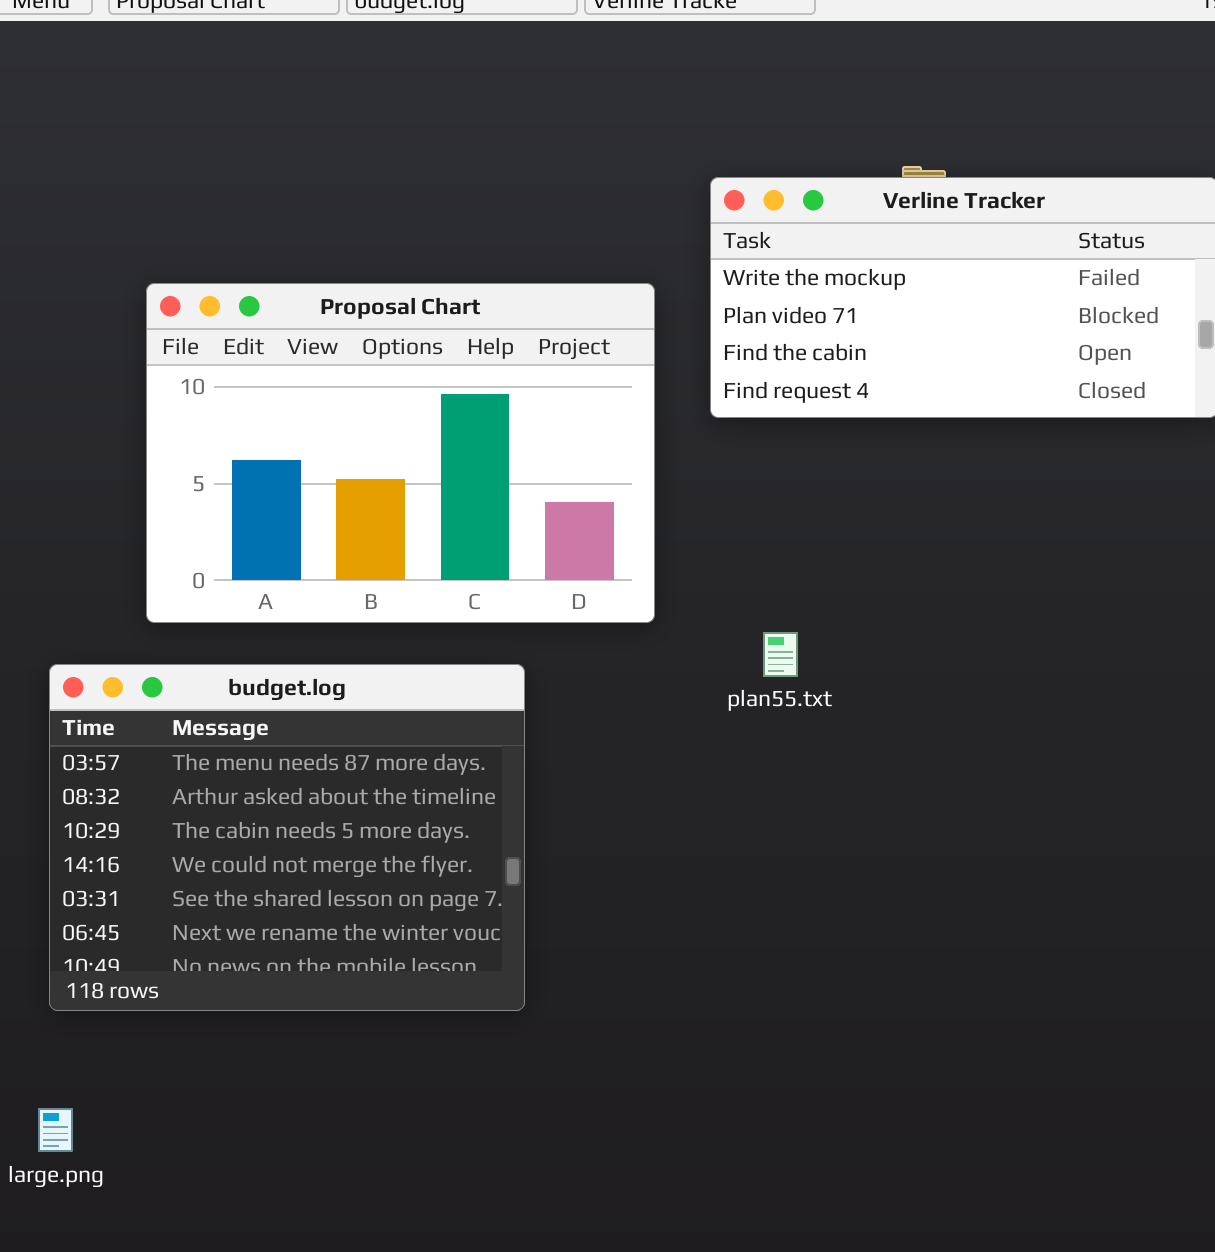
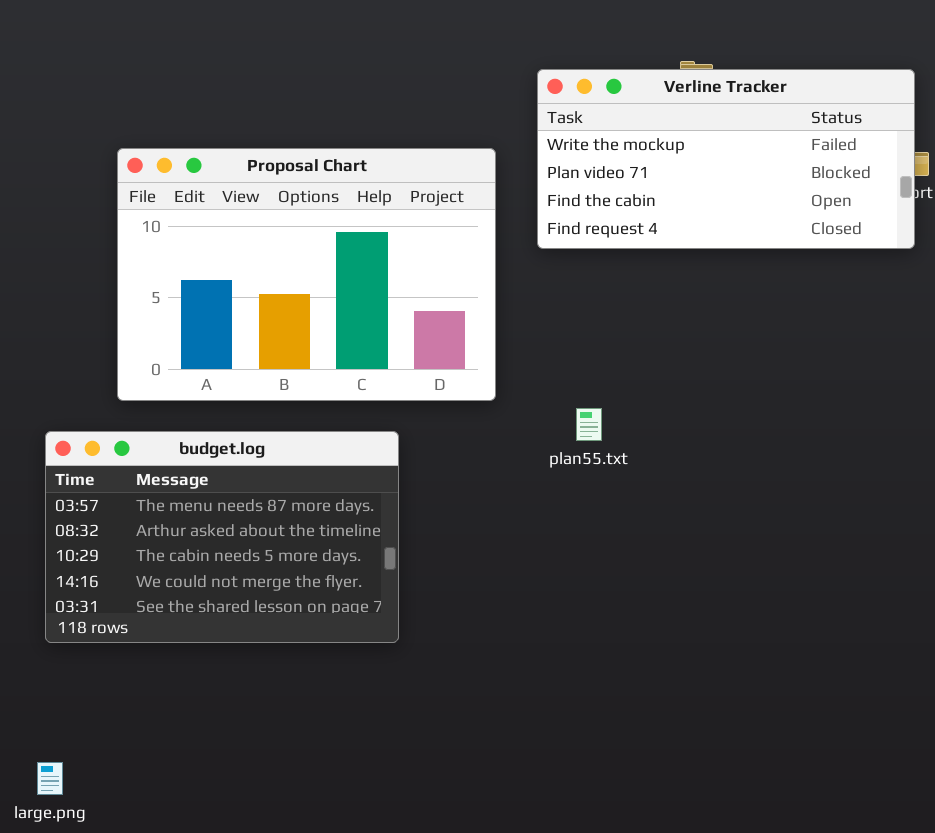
budget.log: [49,664,525,1011] -> [45,431,399,643], resized

